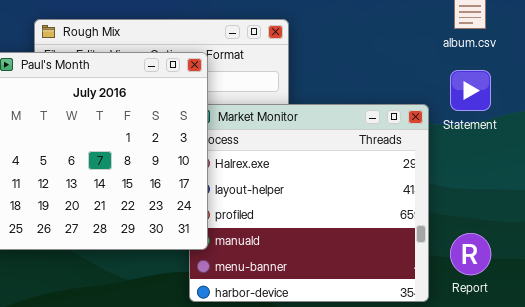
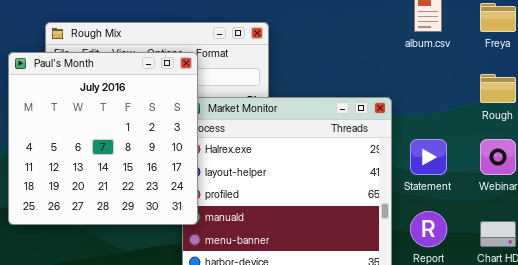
Statement: [450,70,491,111] -> [410,139,447,175], moved

